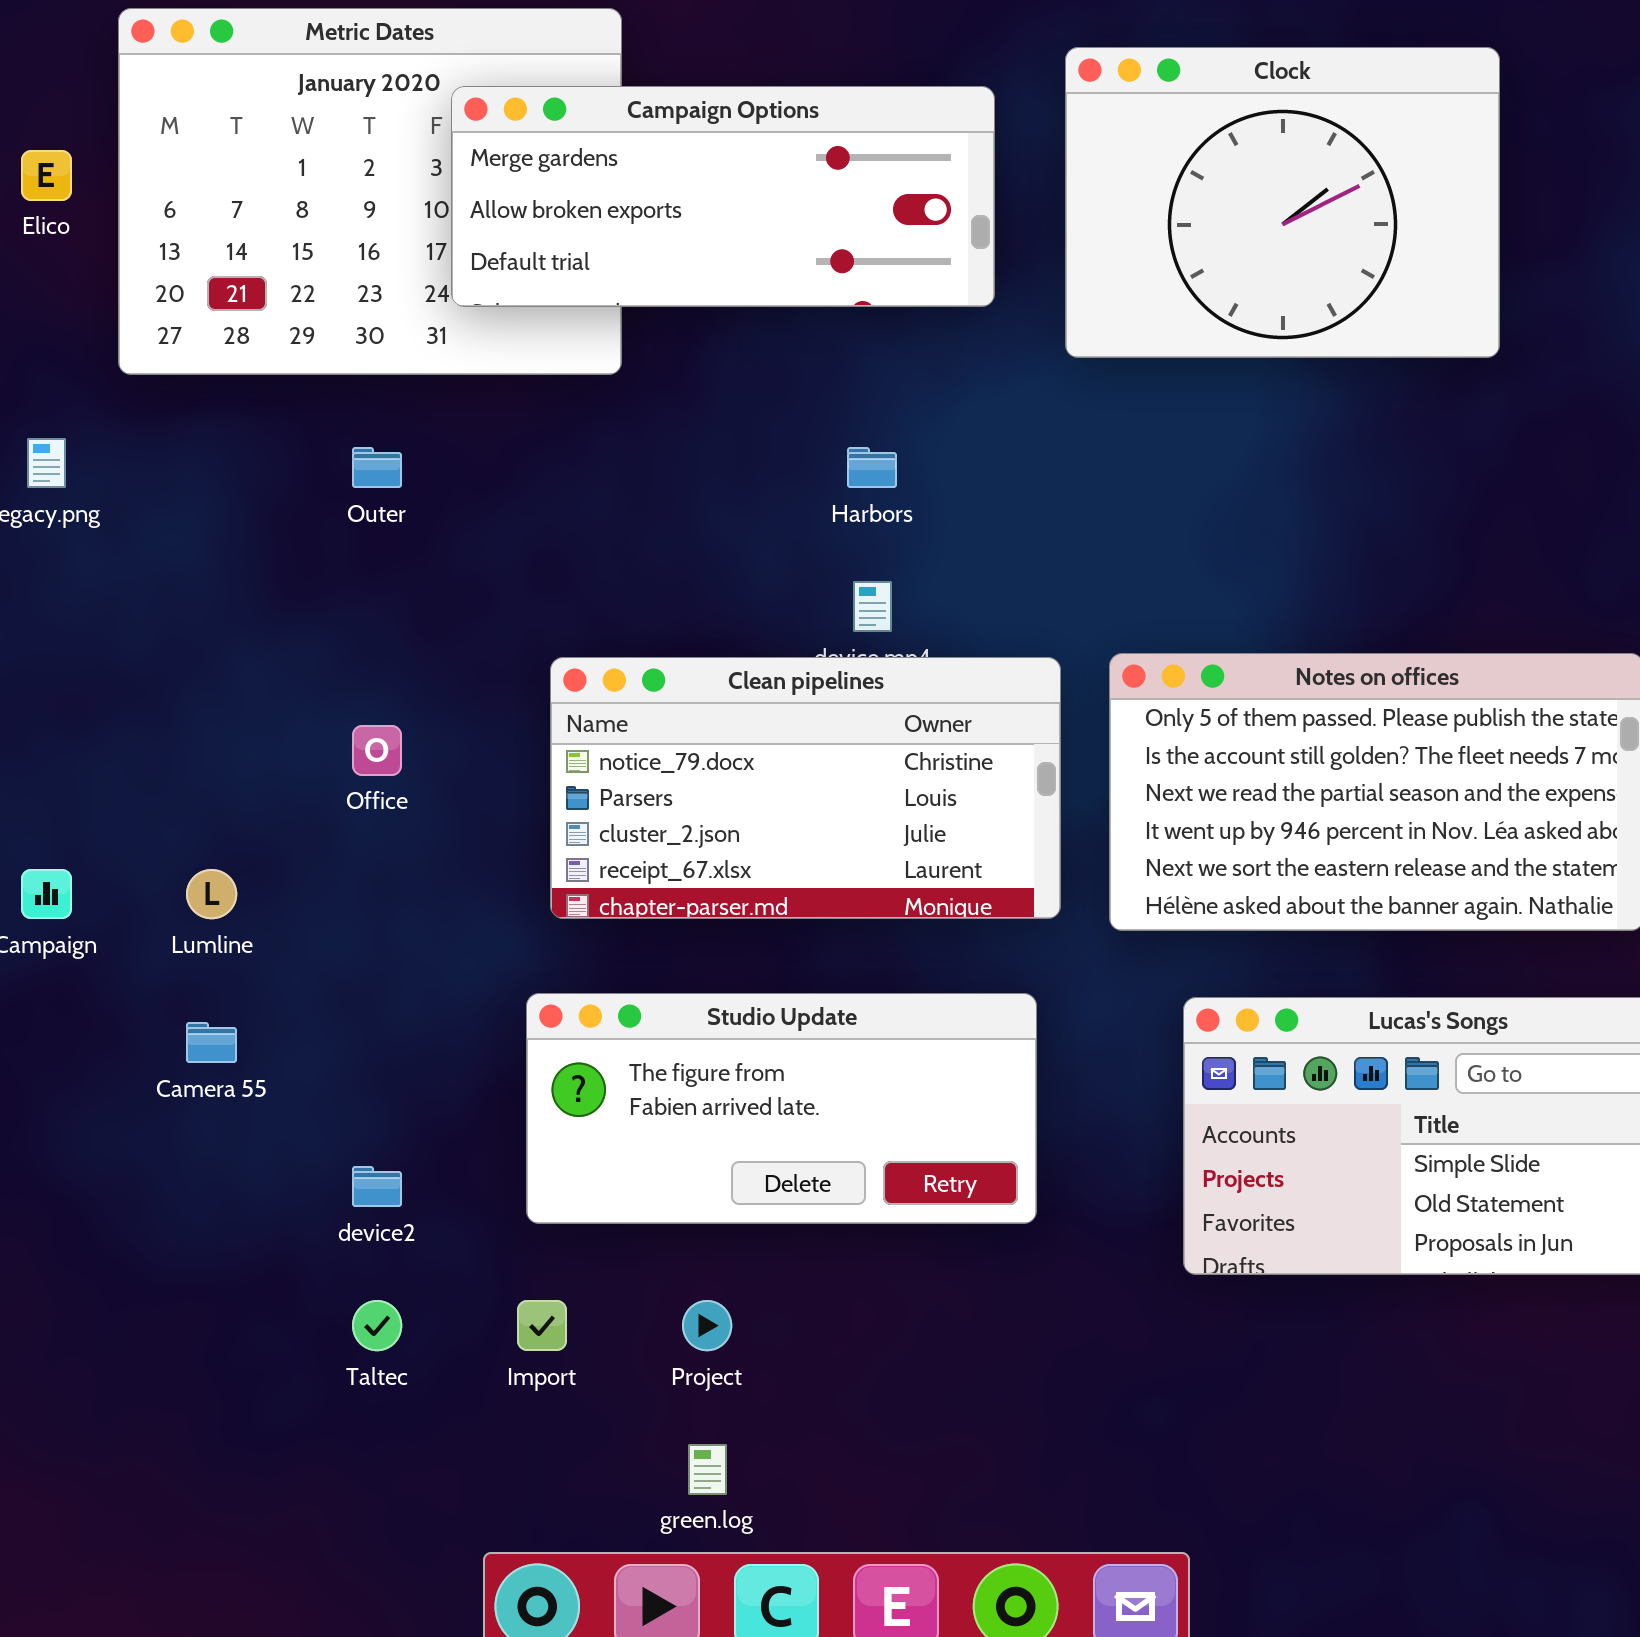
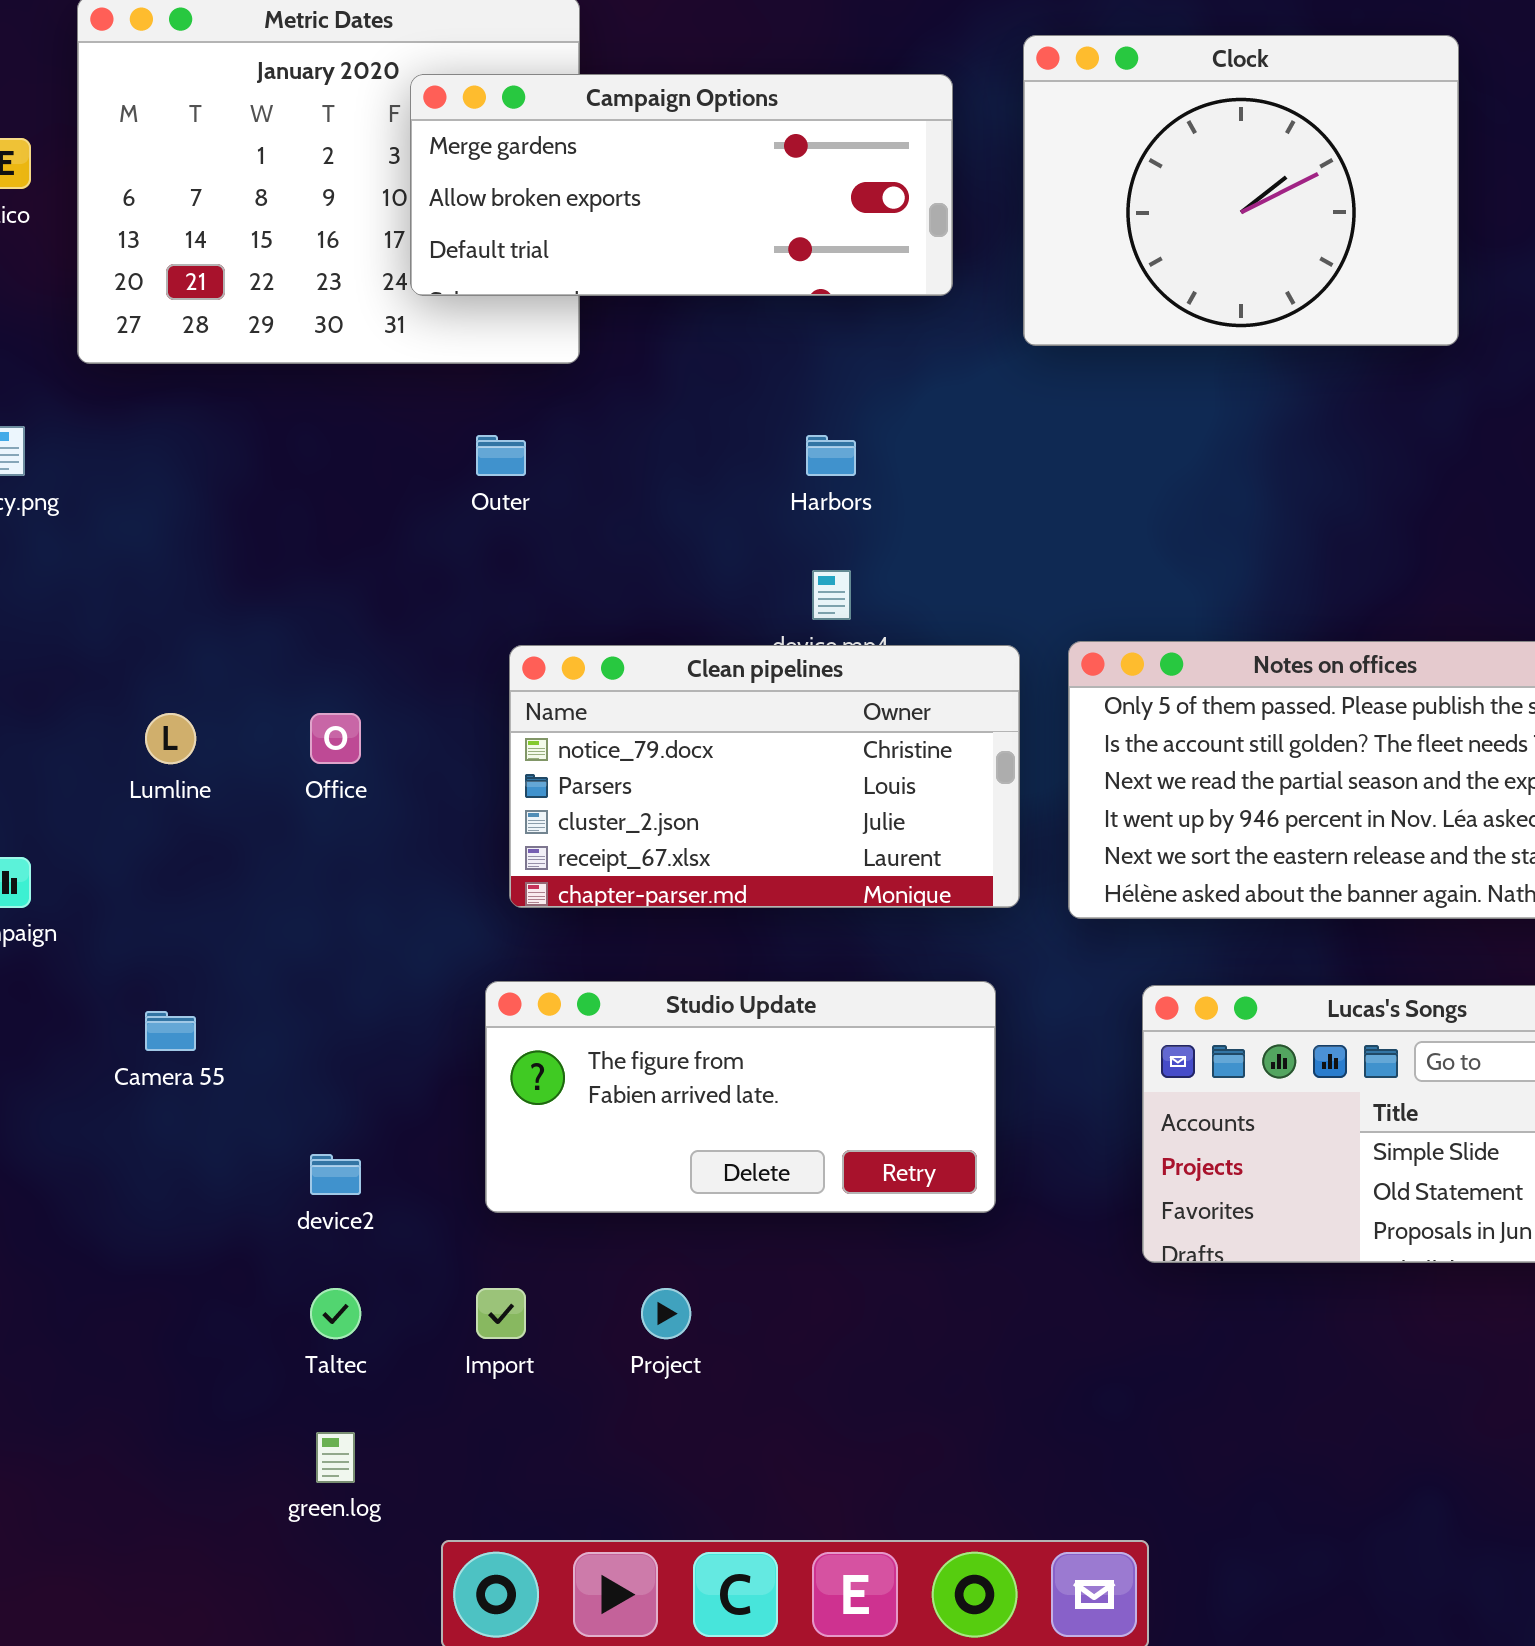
Outer: [352,447,402,488] -> [476,435,526,476], moved
Lumline: [186,869,237,919] -> [145,713,196,764], moved
green.log: [688,1444,727,1495] -> [316,1432,355,1483], moved

